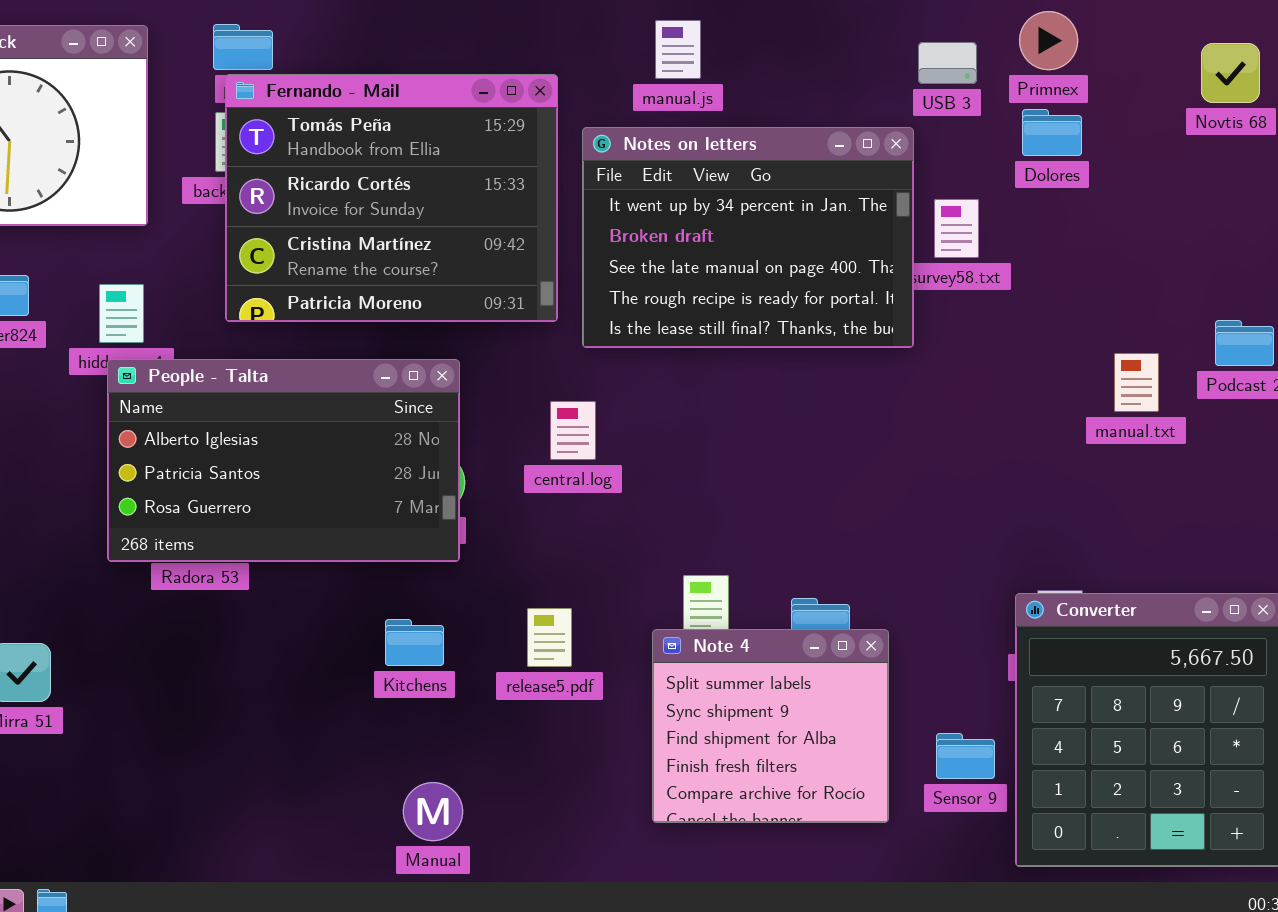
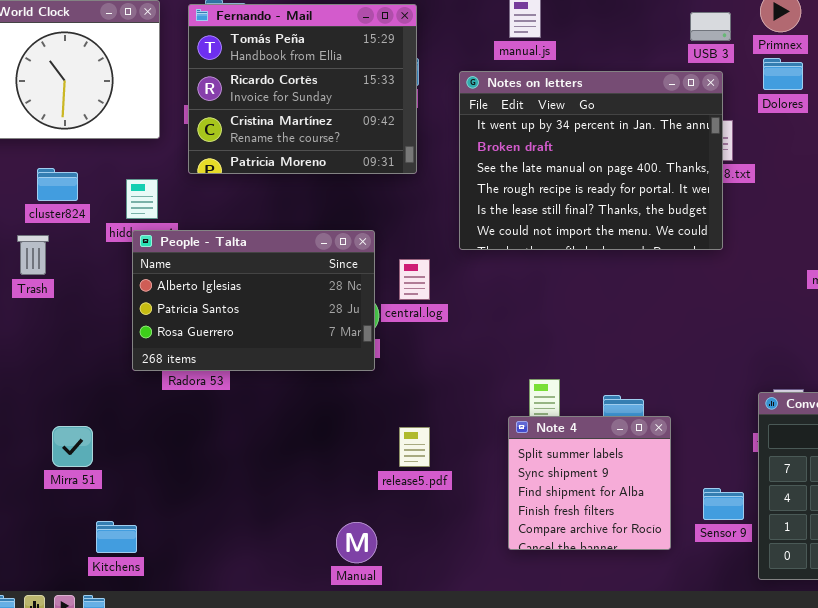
Fernando - Mail: [225,74,558,322] -> [188,4,417,174], moved
Notes on letters: [582,127,914,348] -> [459,71,723,250], resized
central.log: [550,401,596,460] -> [399,259,430,300], moved
release5.pdf: [527,608,572,667] -> [399,427,430,467], moved
Kitchens: [385,619,444,666] -> [96,521,137,553], moved

